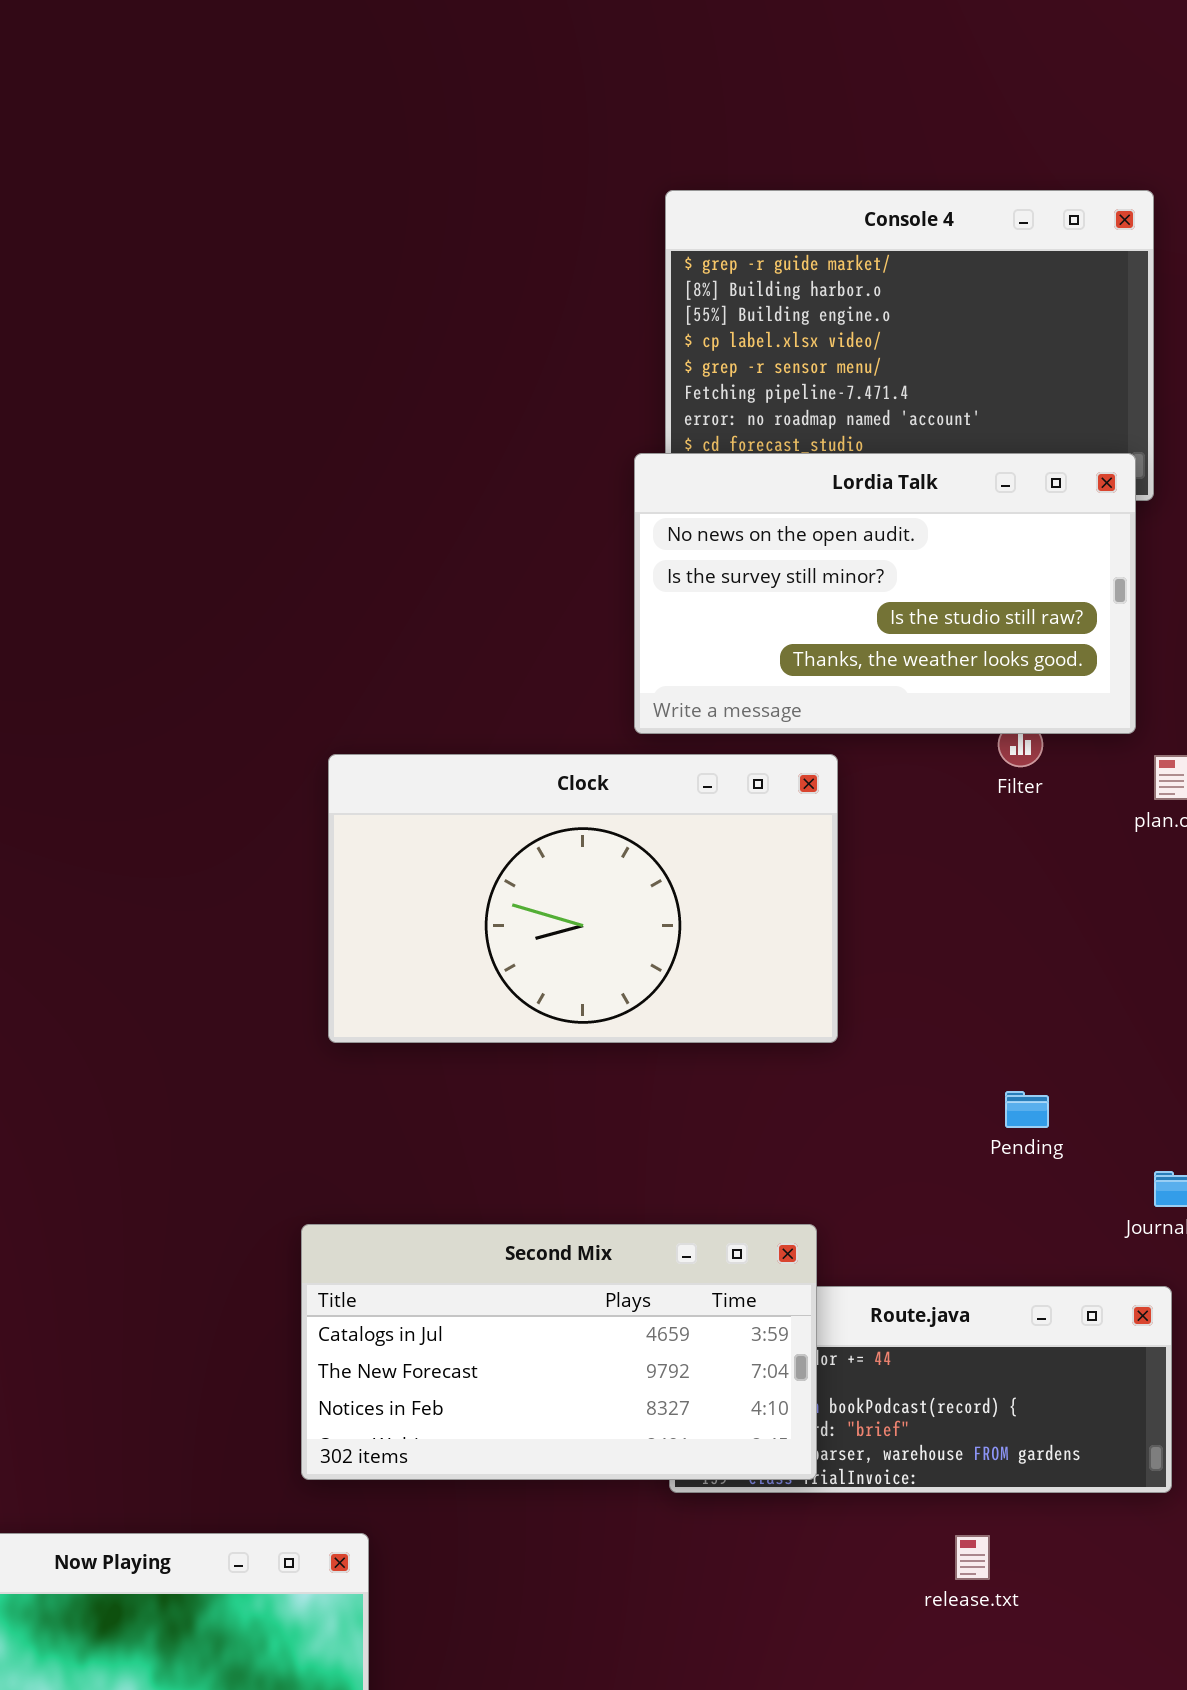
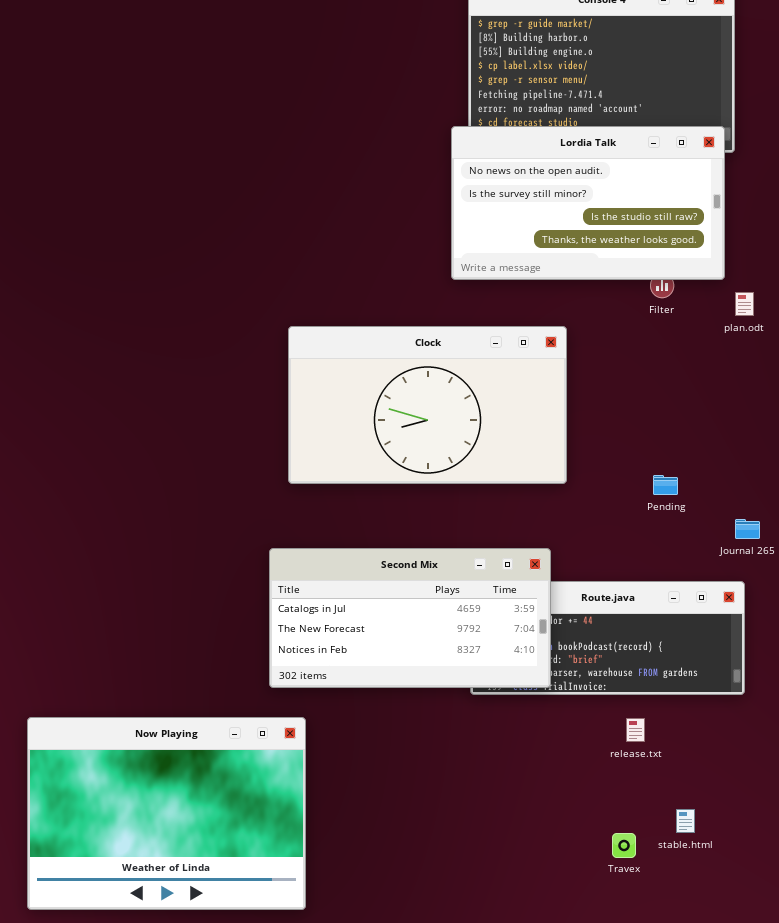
Clock: [328,754,838,1043] -> [288,326,567,484], moved

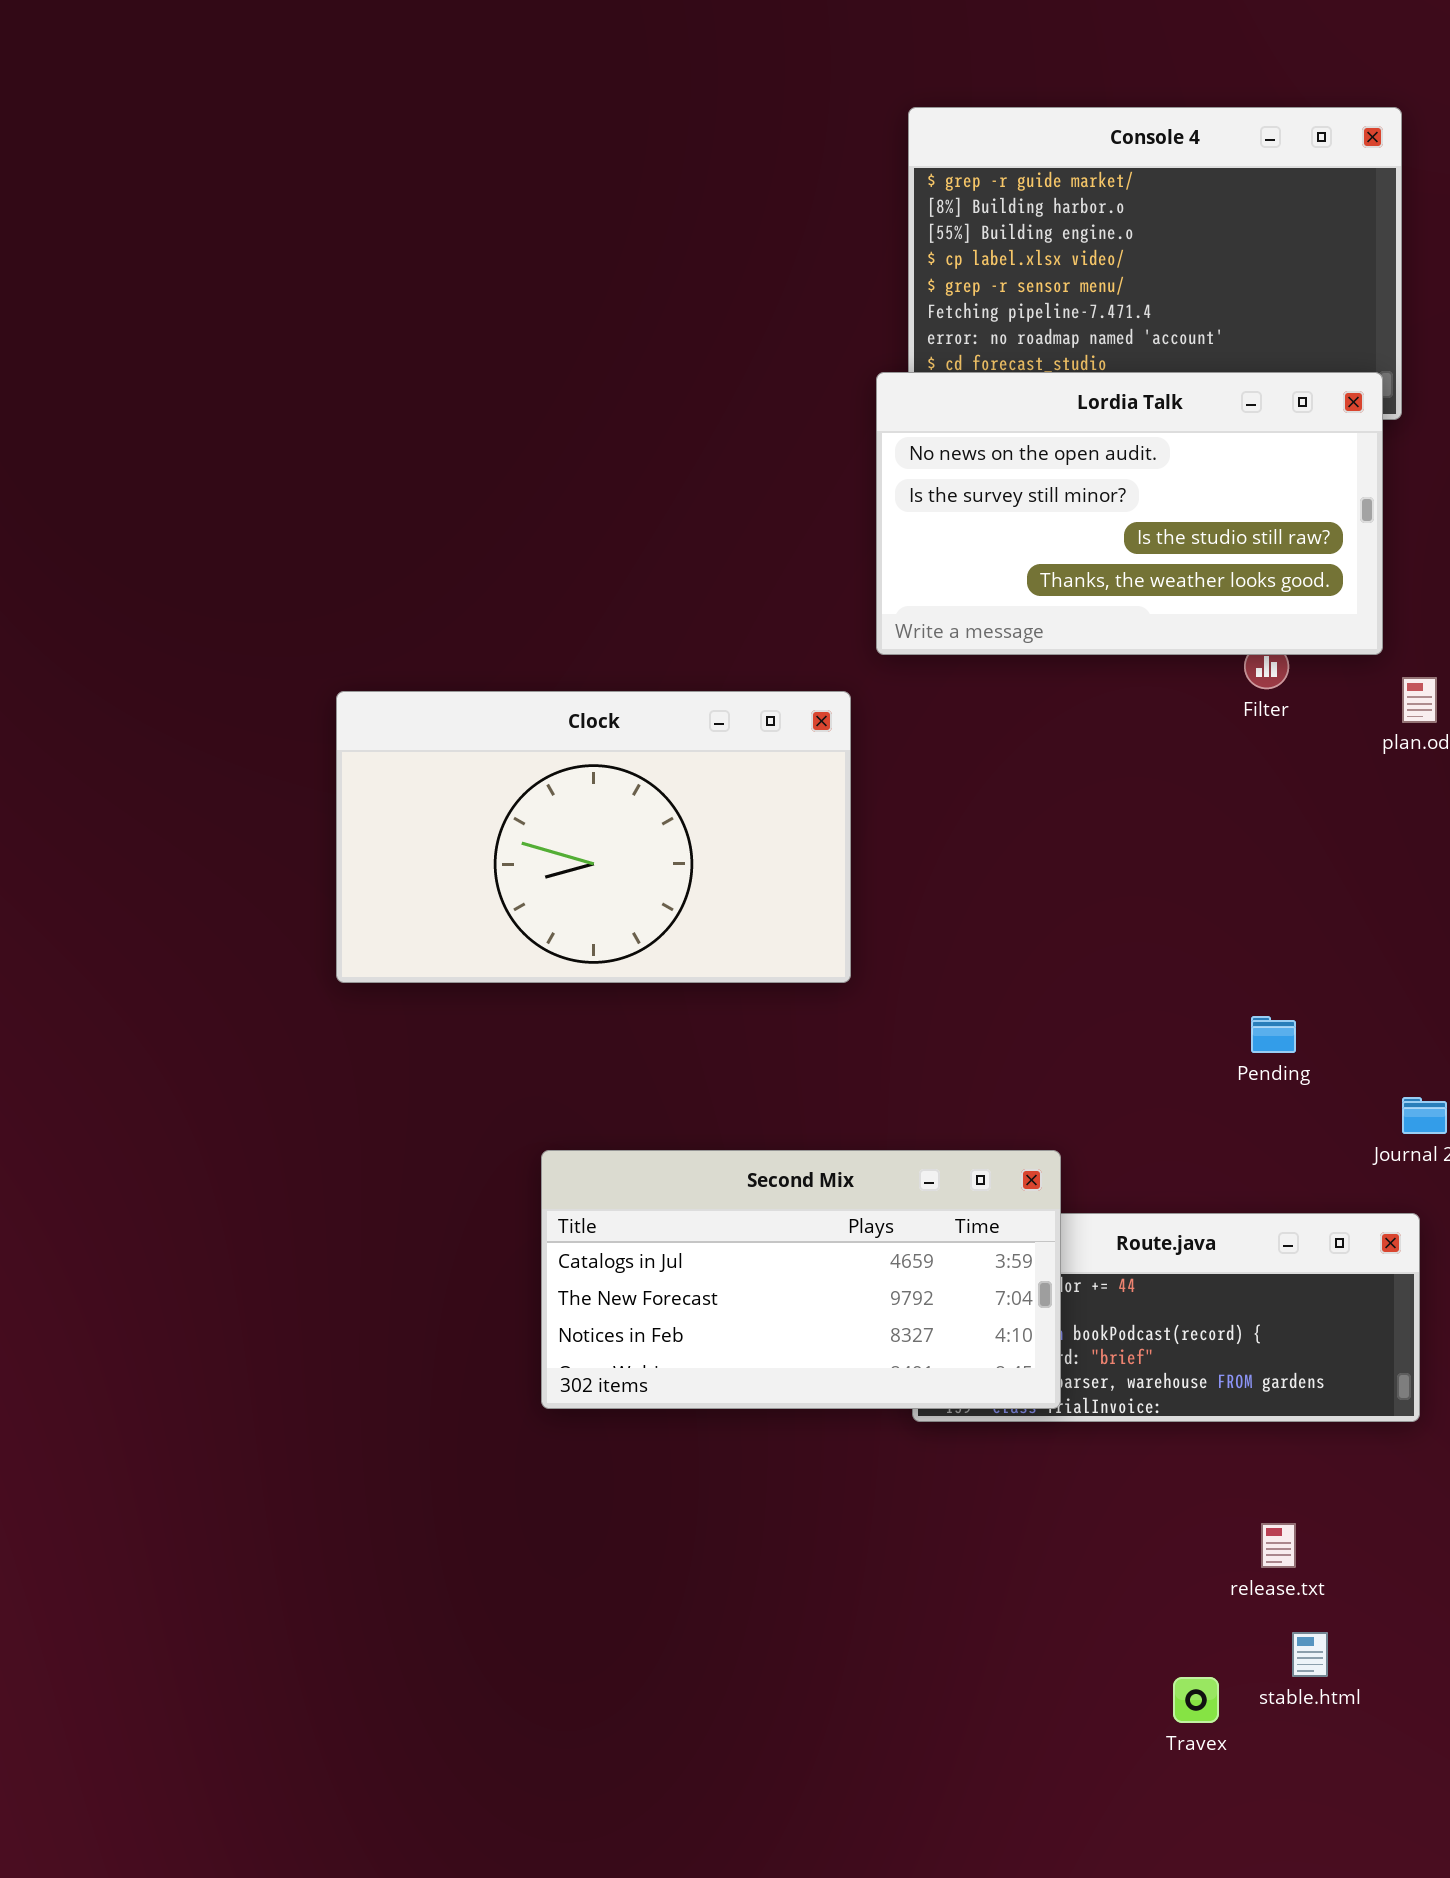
Clock: [288,326,567,484] -> [336,691,851,983], moved
Now Playing: [27,717,306,910] -> none, closed
release.txt: [626,718,645,742] -> [1261,1523,1296,1568], moved

